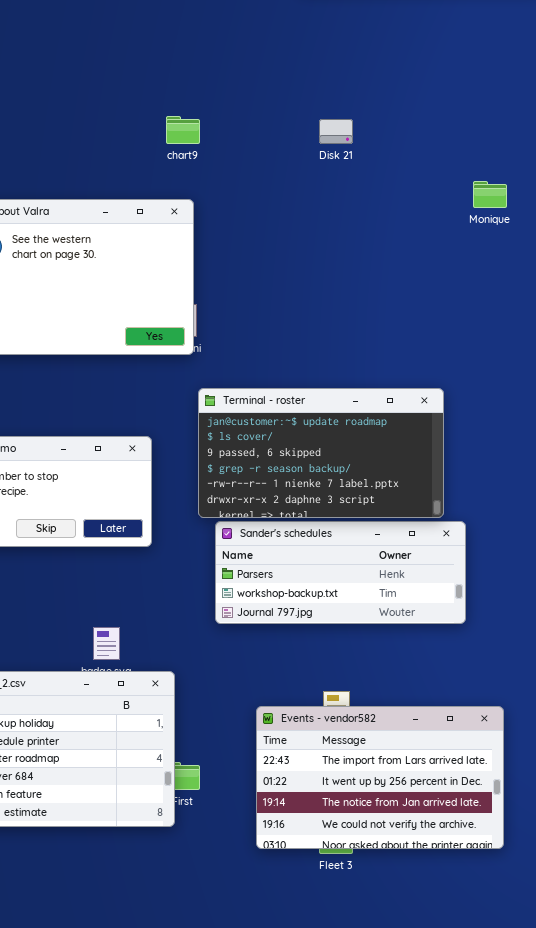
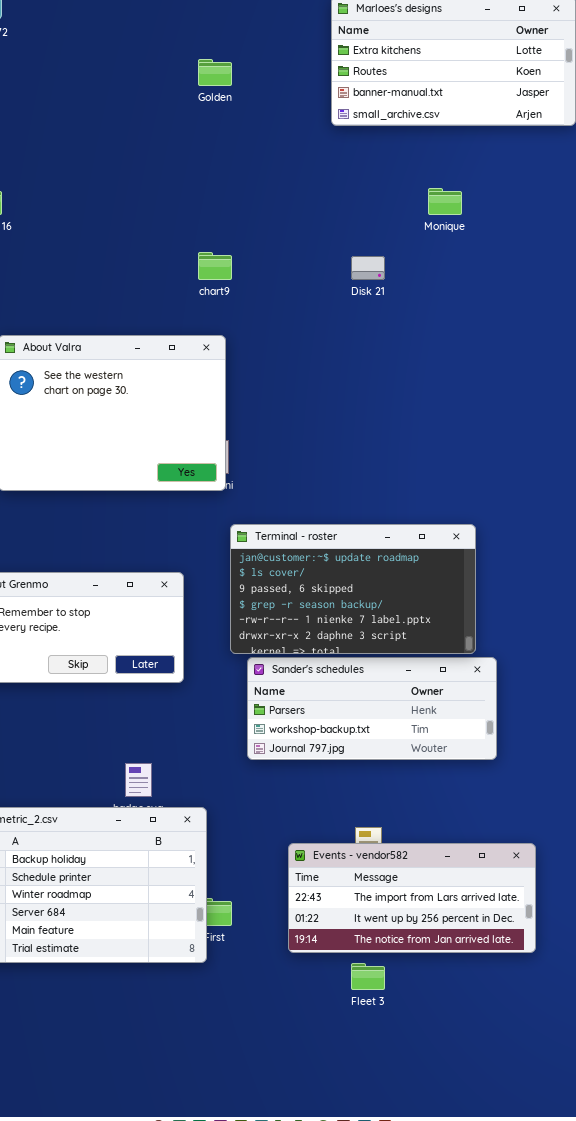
Monique: [473,181,507,208] -> [428,188,462,215], moved
Events - vendor582: [256,706,504,849] -> [288,843,536,953], resized

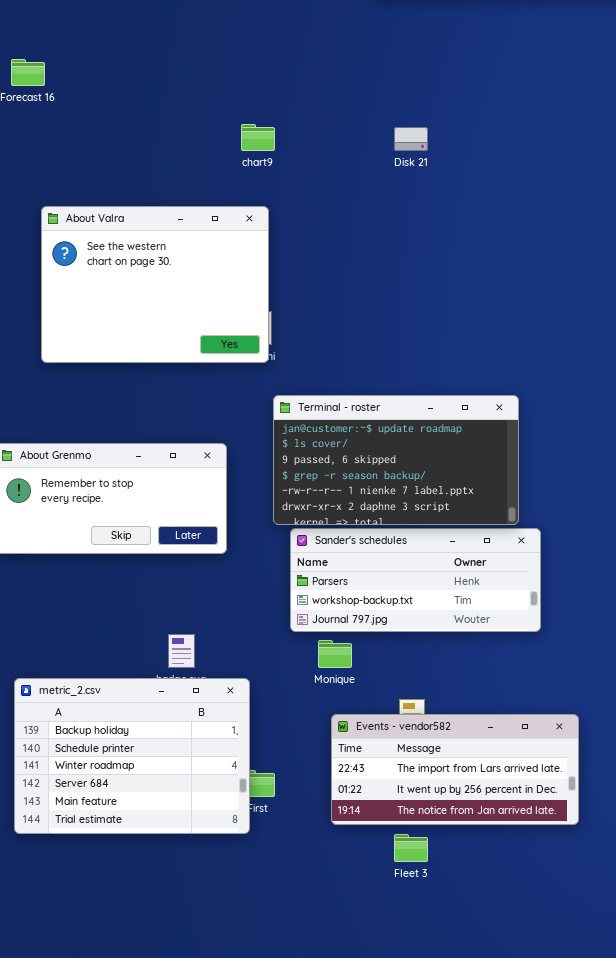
Monique: [428,188,462,215] -> [318,640,352,668], moved

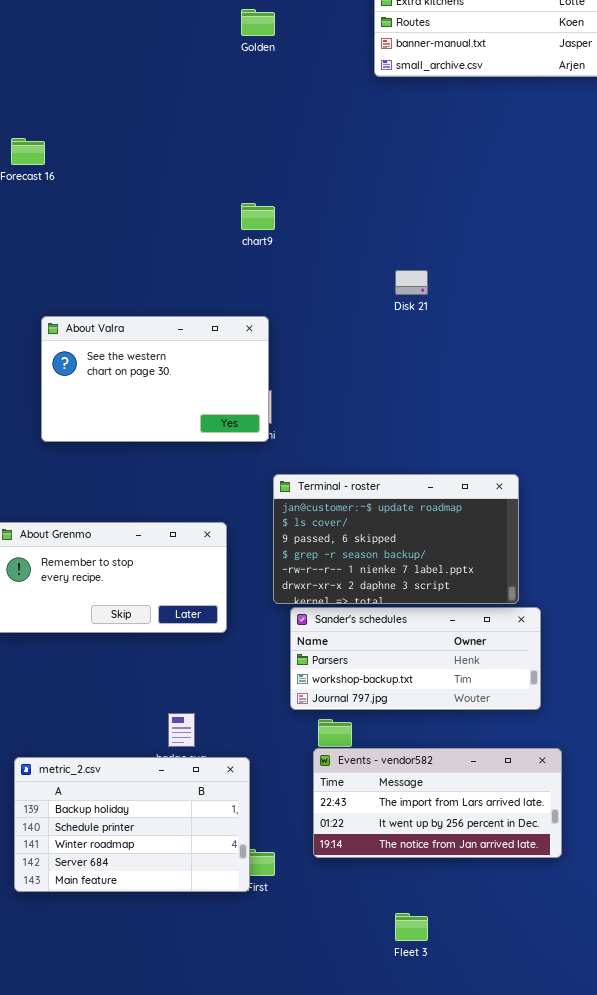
Disk 21: [394,127,428,151] -> [395,270,428,295], moved
About Valra: [41,206,269,363] -> [41,316,269,442], resized
metric_2.csv: [14,678,250,834] -> [14,757,250,892], resized
Events - vendor582: [331,714,579,825] -> [313,748,562,858], moved

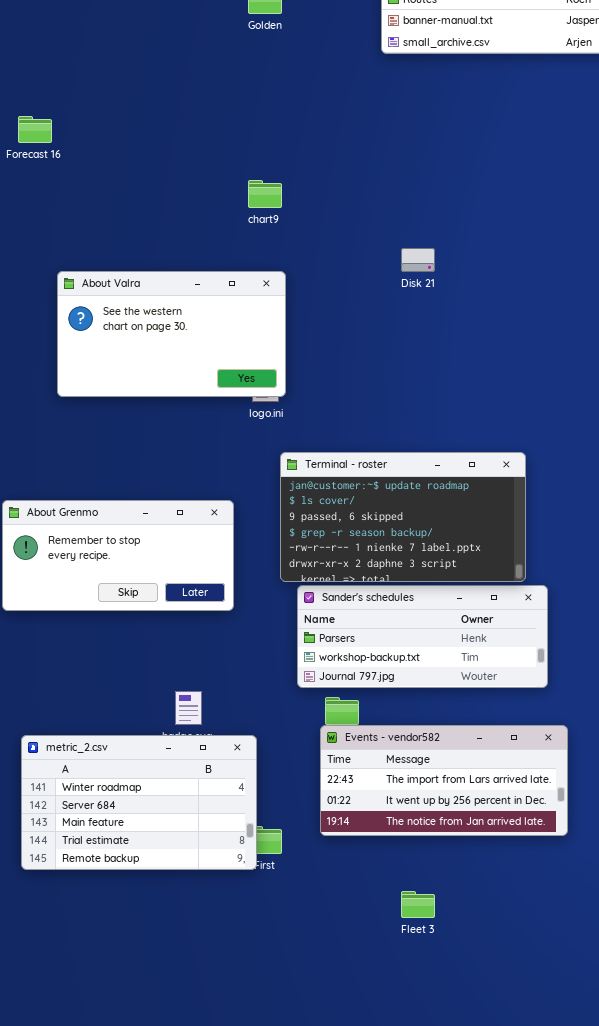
About Valra: [41,316,269,442] -> [57,271,286,397], moved
metric_2.csv: [14,757,250,892] -> [21,735,257,870], scrolled down 2 rows

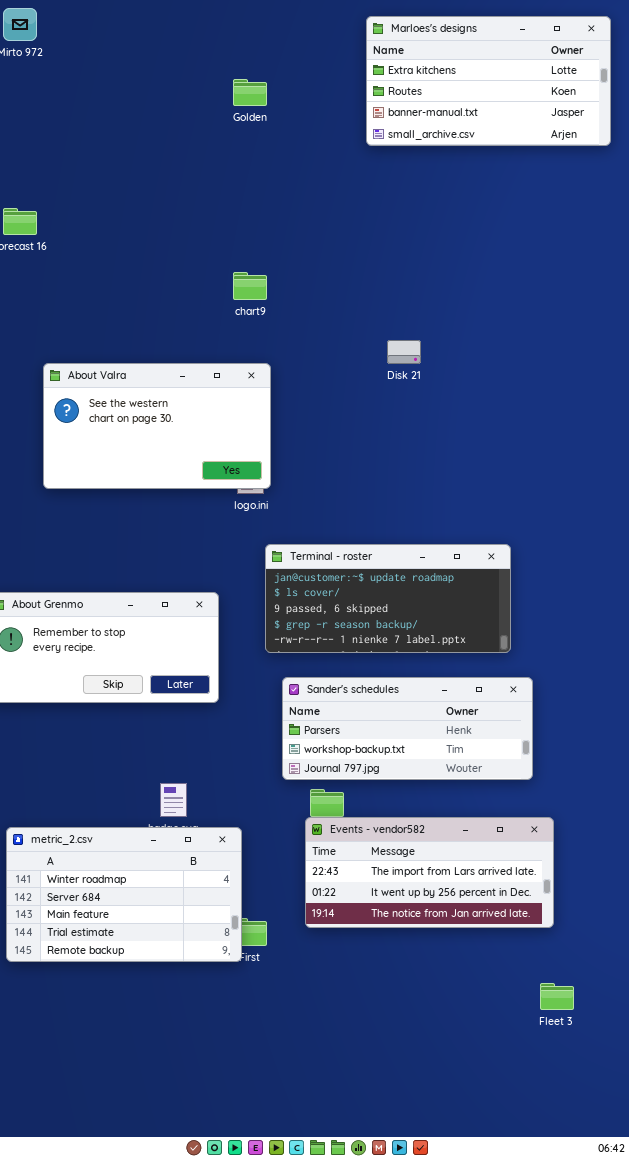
Terminal - roster: [280,452,526,582] -> [265,544,511,653], resized
Fleet 3: [401,891,435,918] -> [540,983,574,1010], moved

